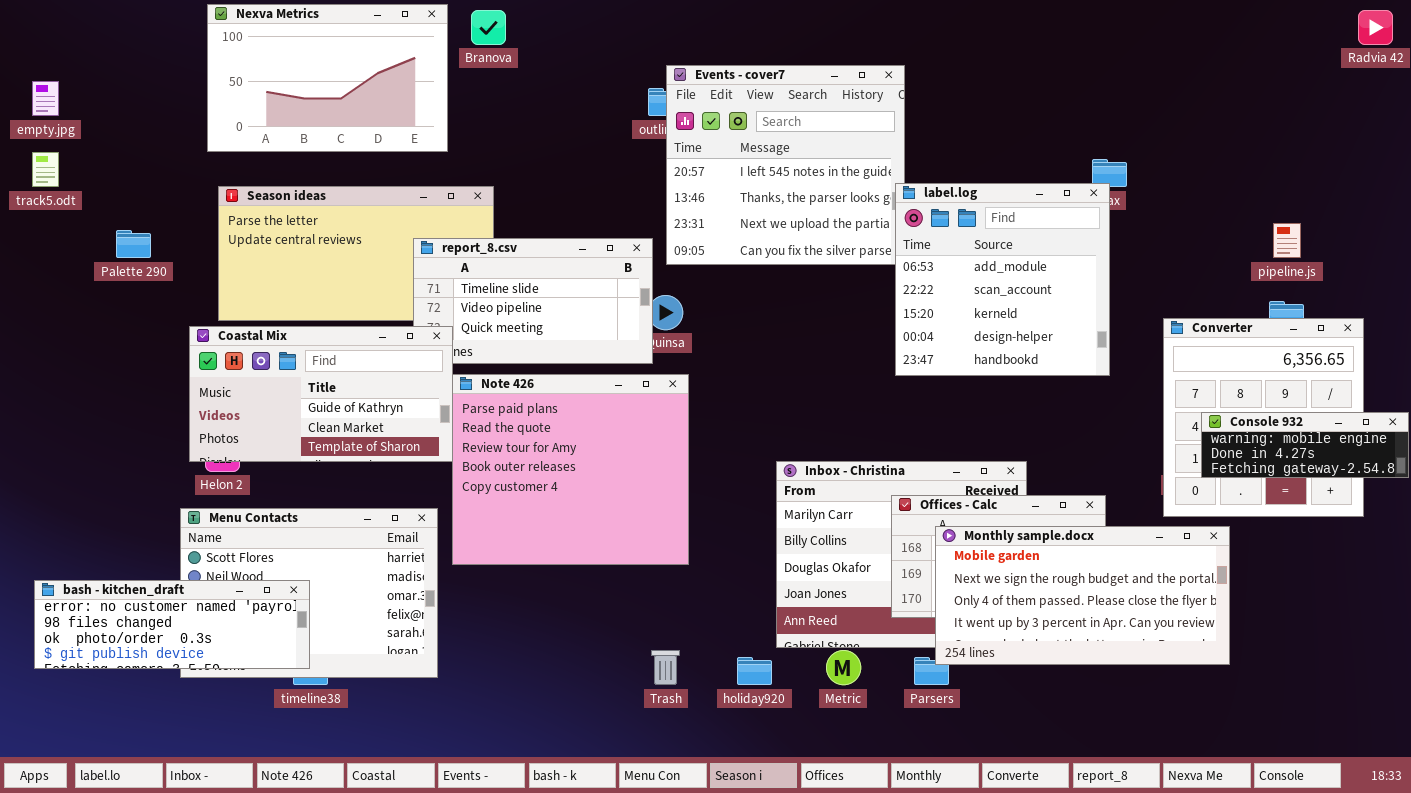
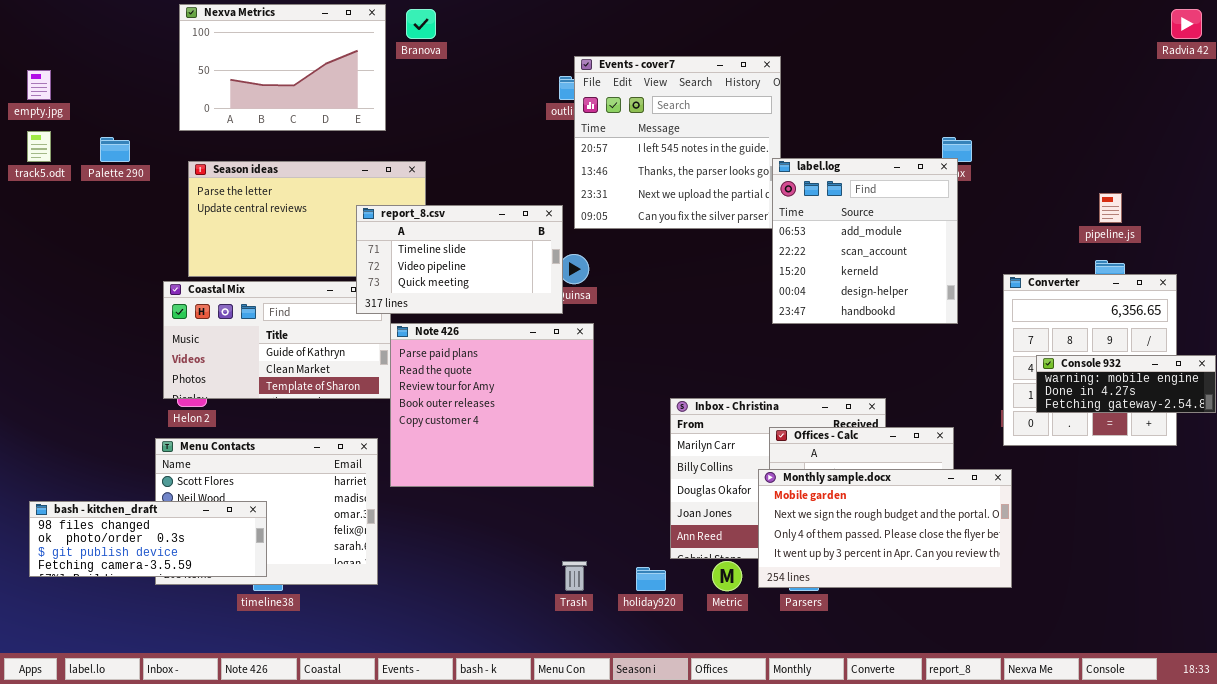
Palette 290: [116,230,151,258] -> [100,137,130,162], moved
report_8.csv: [413,238,653,364] -> [356,205,563,314], raised
Monthly sample.docx: [935,526,1230,665] -> [758,469,1012,588], moved
bash - kitchen_draft: [34,580,310,669] -> [29,501,267,577], scrolled down 1 row

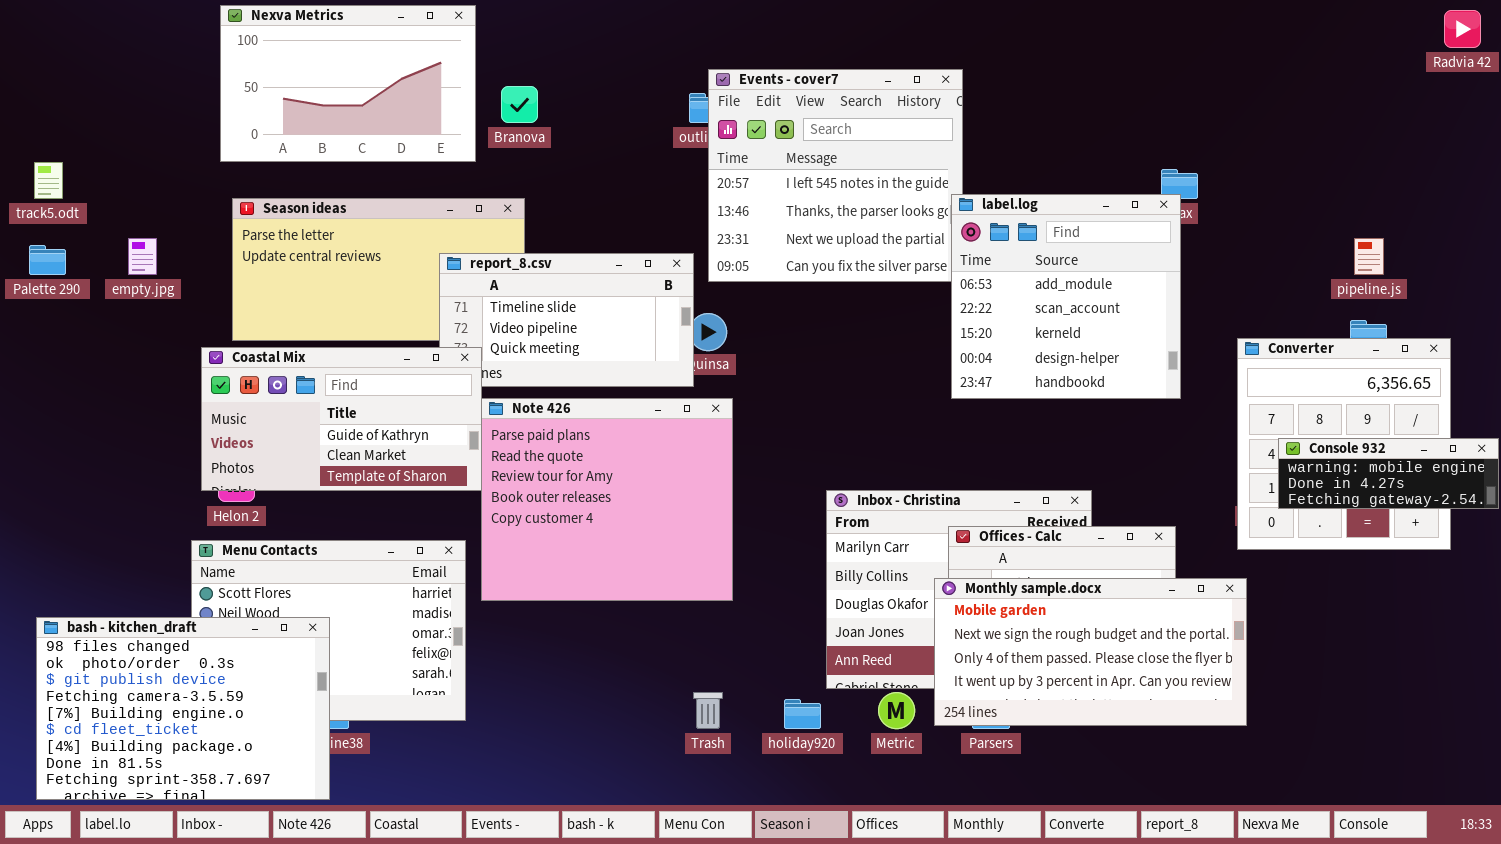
Branova: [406,9,436,39] -> [501,86,538,123], moved
empty.jpg: [27,70,51,100] -> [128,238,157,275], moved
Palette 290: [100,137,130,162] -> [29,245,66,275], moved
Coastal Mix: [163,281,391,399] -> [201,347,482,491], raised
bash - kitchen_draft: [29,501,267,577] -> [36,617,330,800], resized

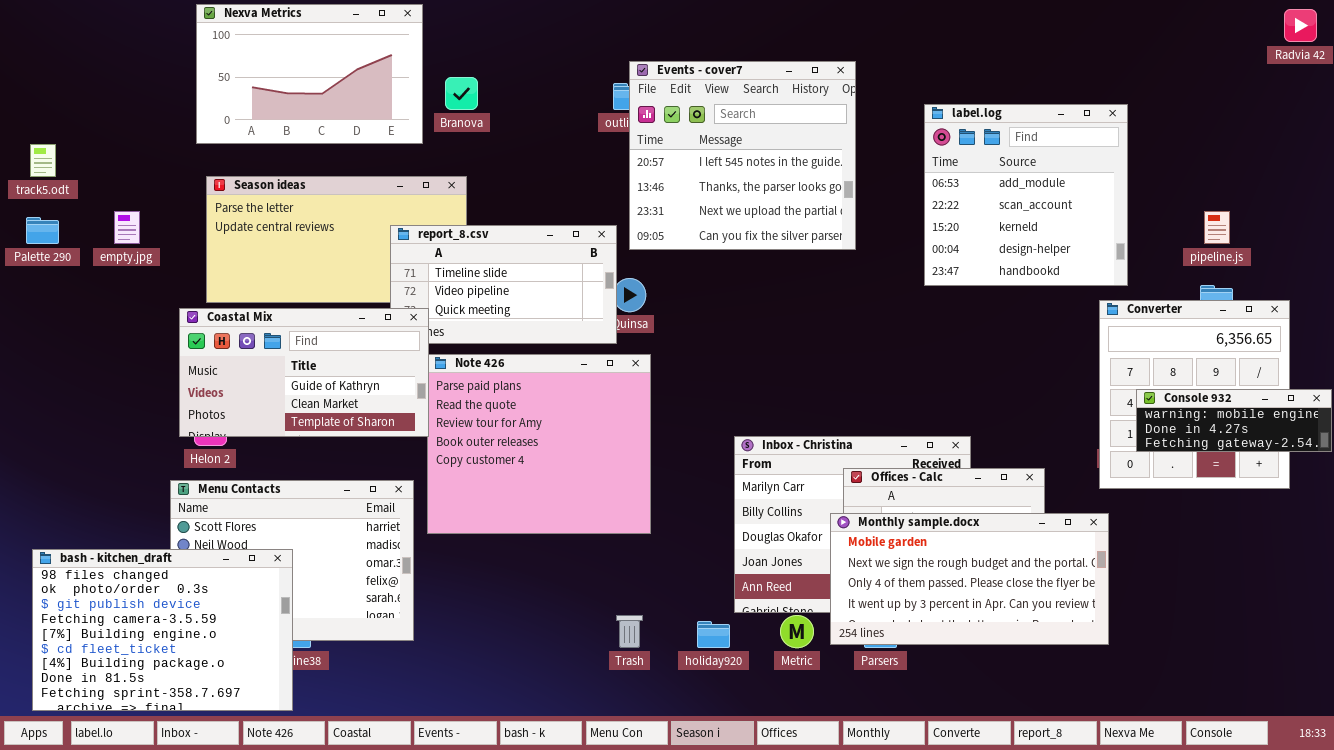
label.log: [951,194,1181,399] -> [924,104,1128,286], moved

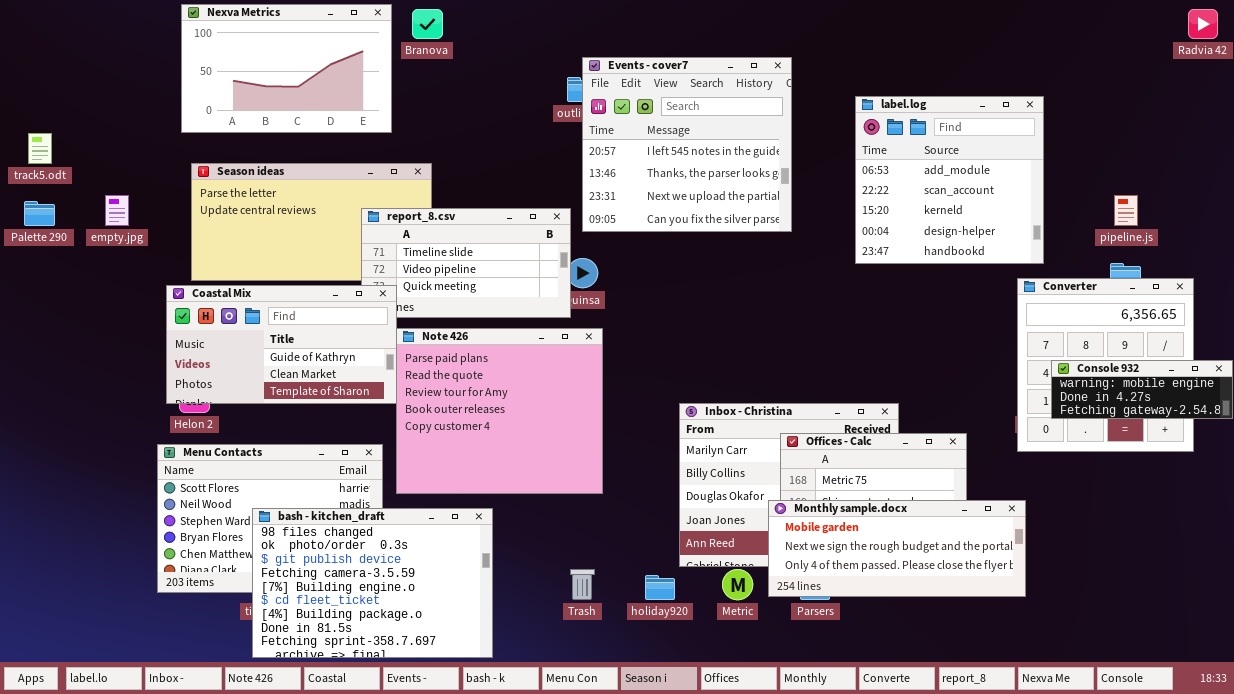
Branova: [445,77,478,110] -> [412,9,443,39], moved
Monthly sample.docx: [830,513,1109,645] -> [768,500,1026,597], resized
bash - kitchen_draft: [32,549,293,711] -> [252,508,493,658], moved

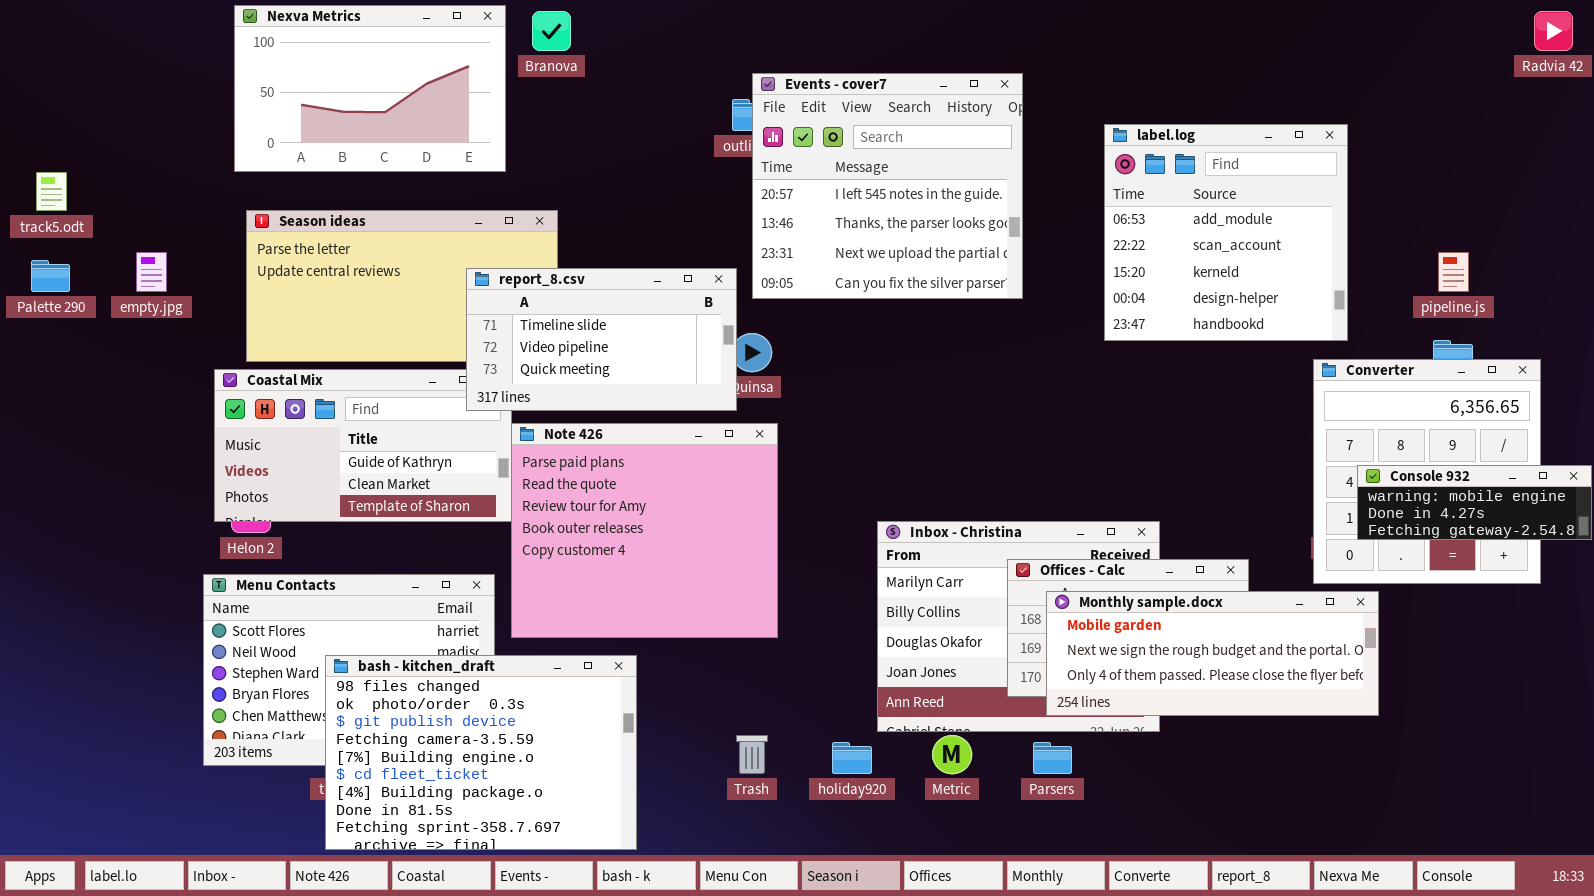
report_8.csv: [361,208,571,318] -> [466,268,737,411], raised
Monthly sample.docx: [768,500,1026,597] -> [1046,591,1379,716], moved

